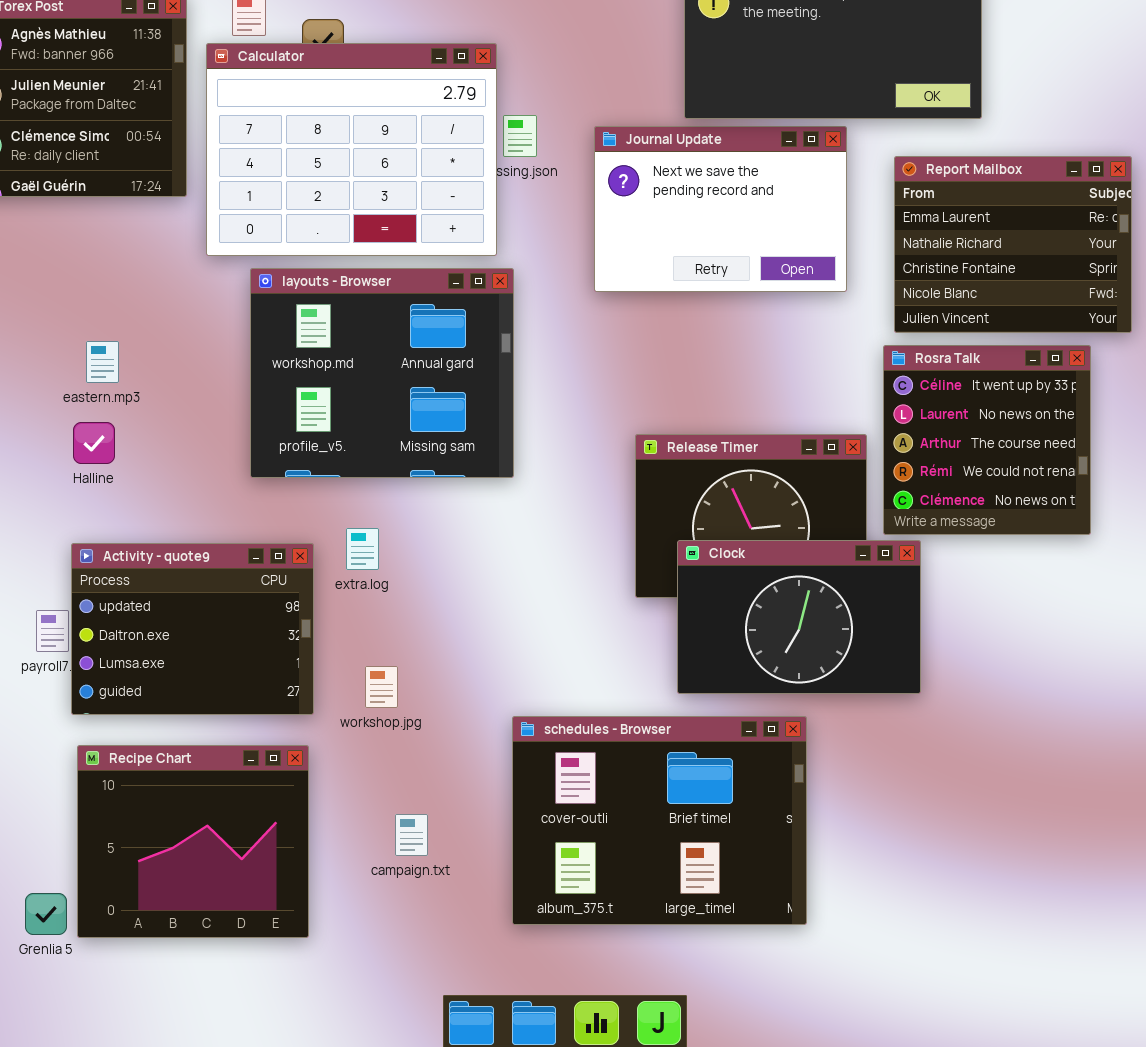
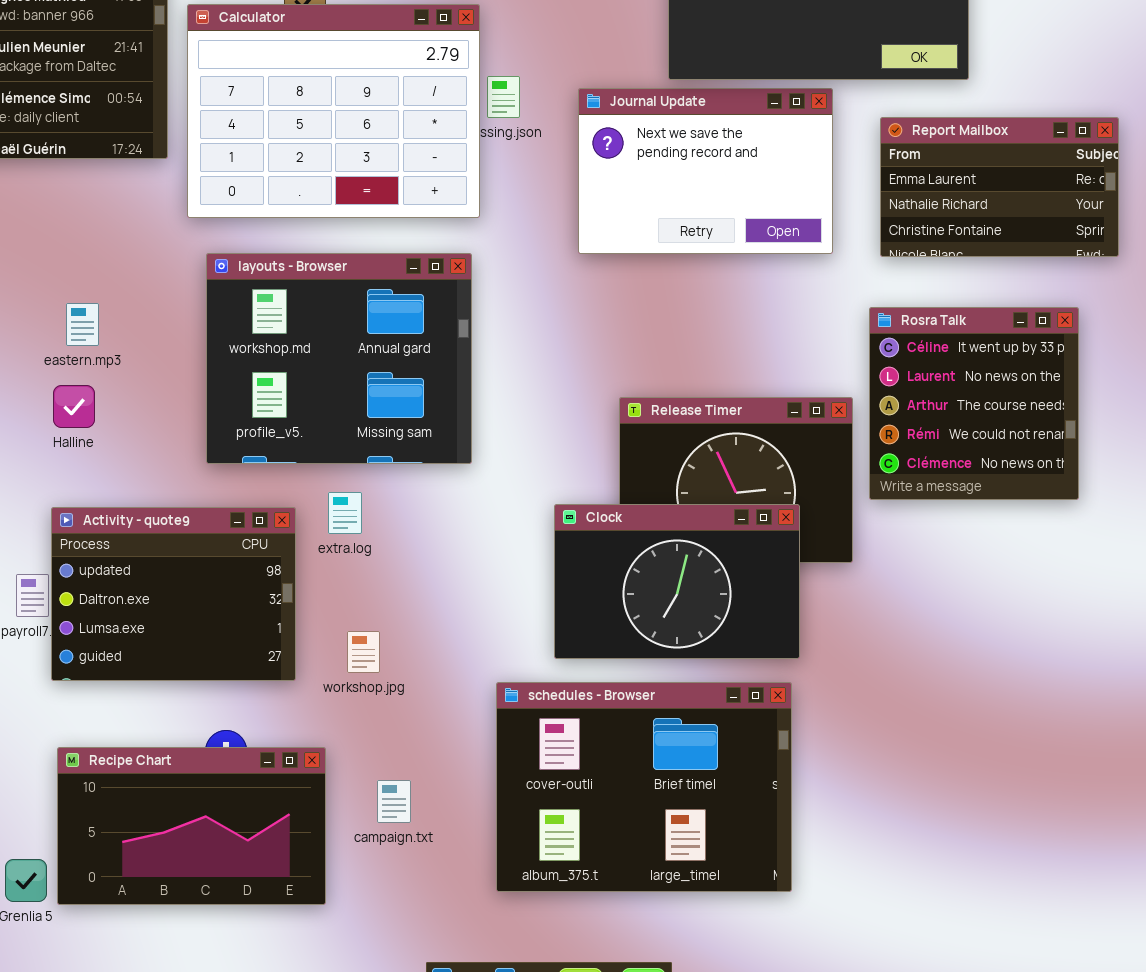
Report Mailbox: [894,156,1132,333] -> [880,117,1119,257], resized
layouts - Browser: [250,268,514,478] -> [206,253,472,464], moved
Clock: [677,540,921,694] -> [554,504,800,659], moved
Recipe Chart: [77,745,309,938] -> [57,747,326,905], resized

